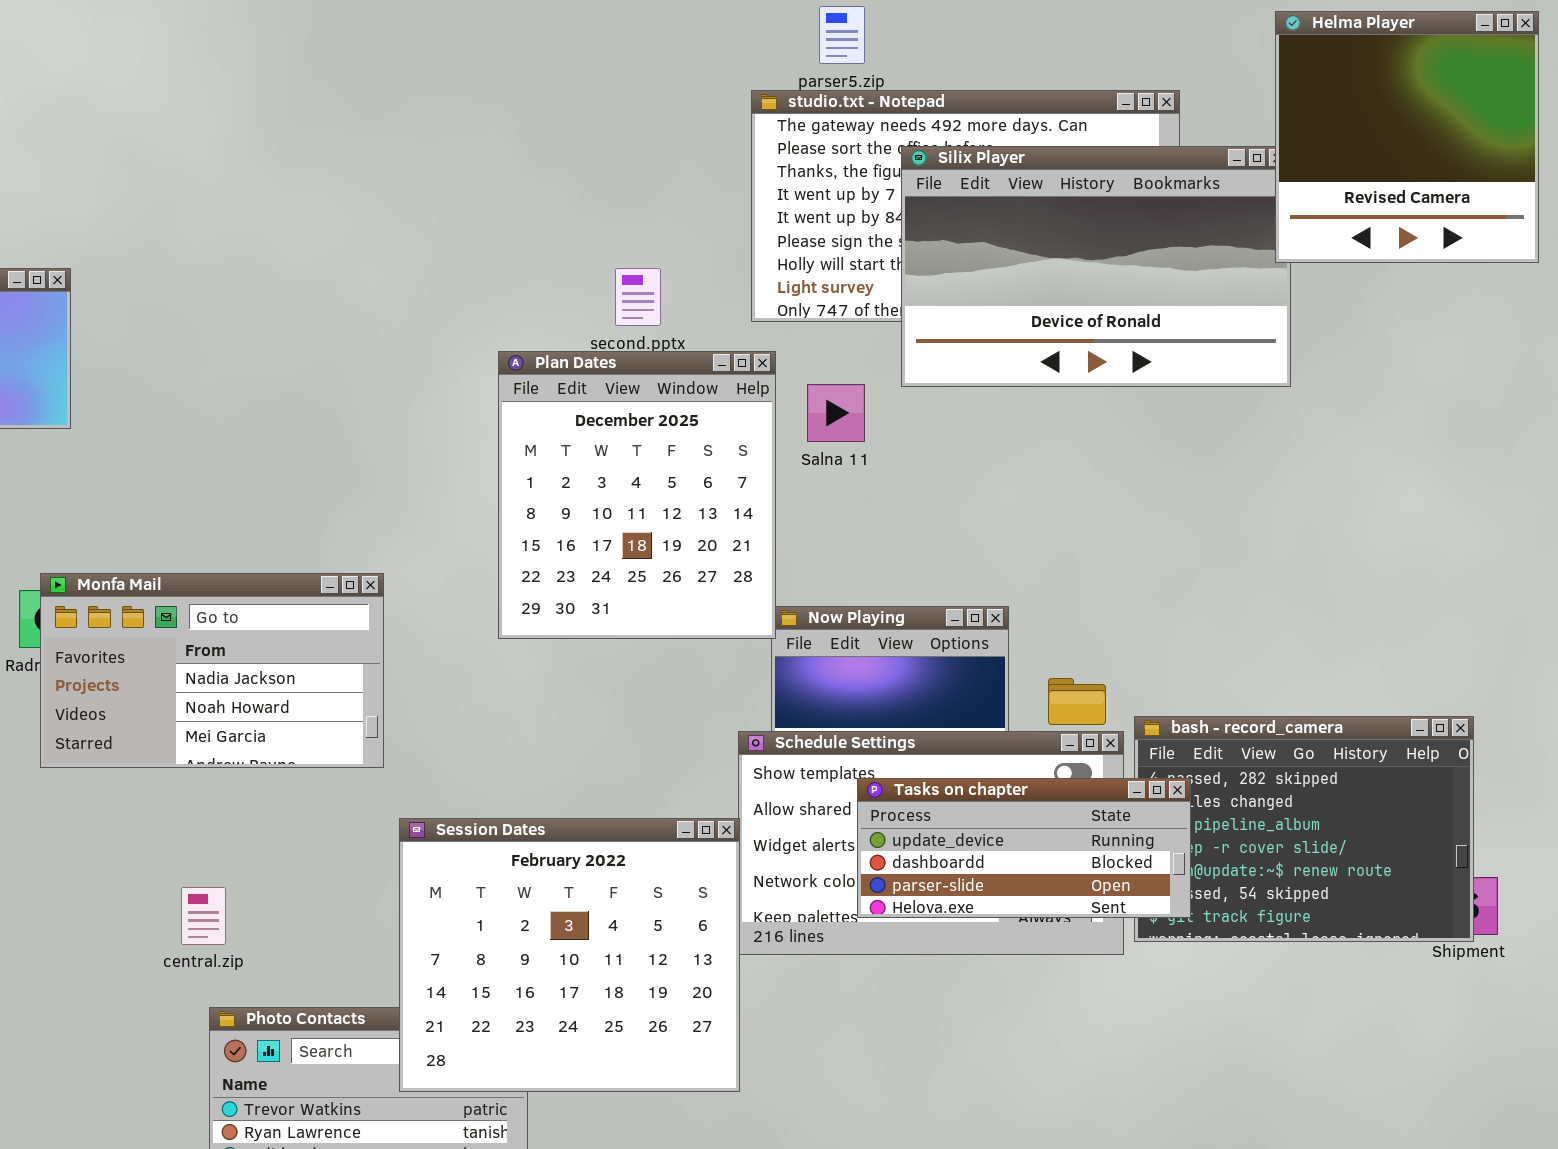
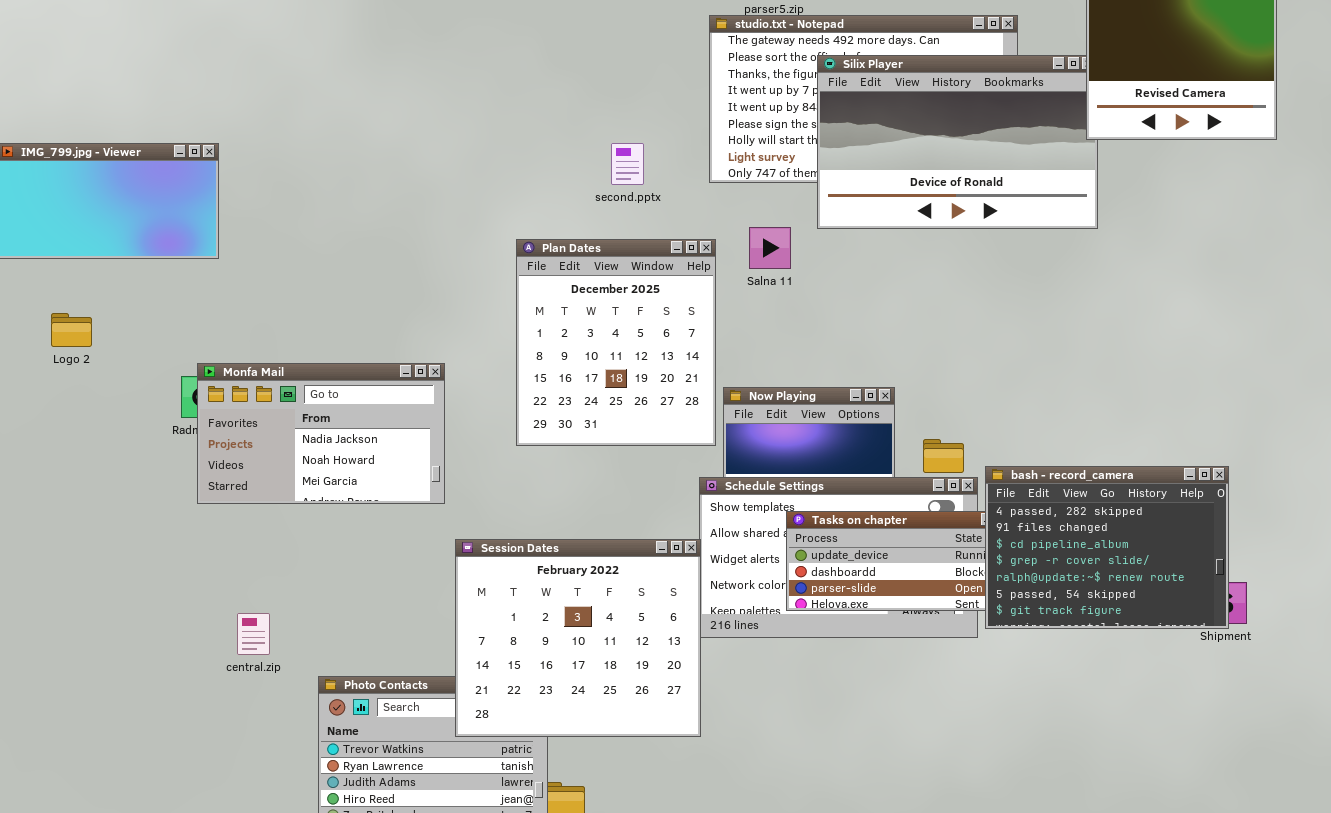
Plan Dates: [498,351,776,639] -> [516,239,716,446], moved
bash - record_camera: [1134,716,1474,942] -> [985,466,1229,629], raised
central.zip: [181,887,226,945] -> [237,613,270,655], moved

